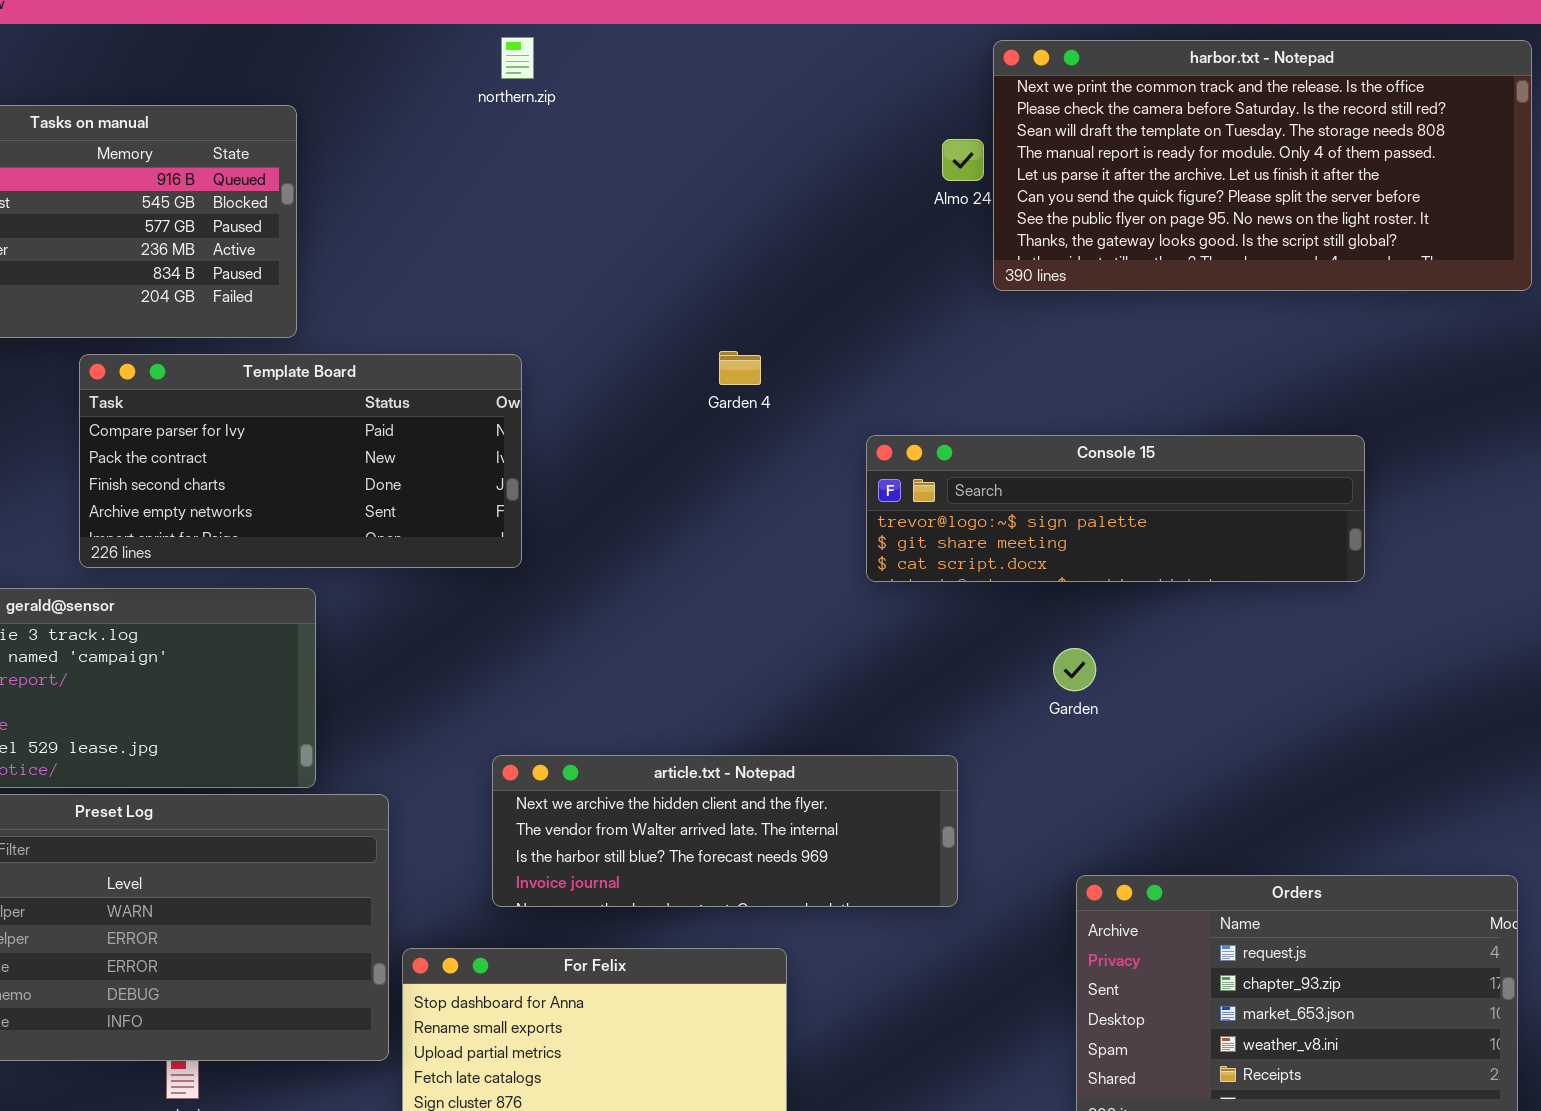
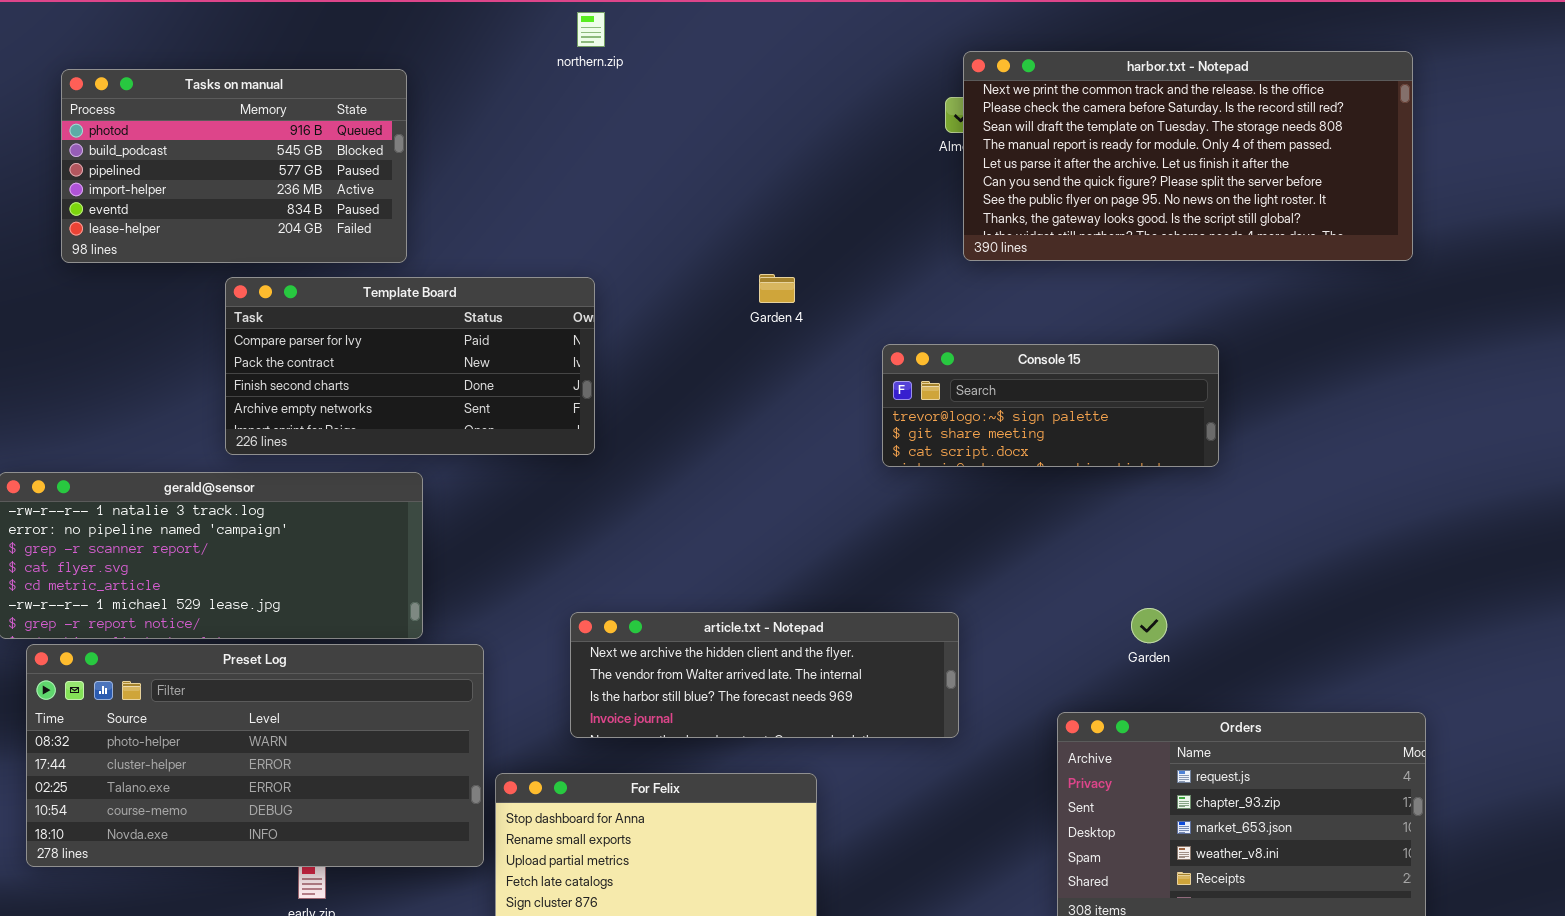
harbor.txt - Notepad: [993,40,1532,291] -> [963,51,1413,261], moved
Console 15: [866,435,1365,582] -> [882,344,1219,467], resized
Garden: [1053,648,1096,691] -> [1131,608,1167,643], moved

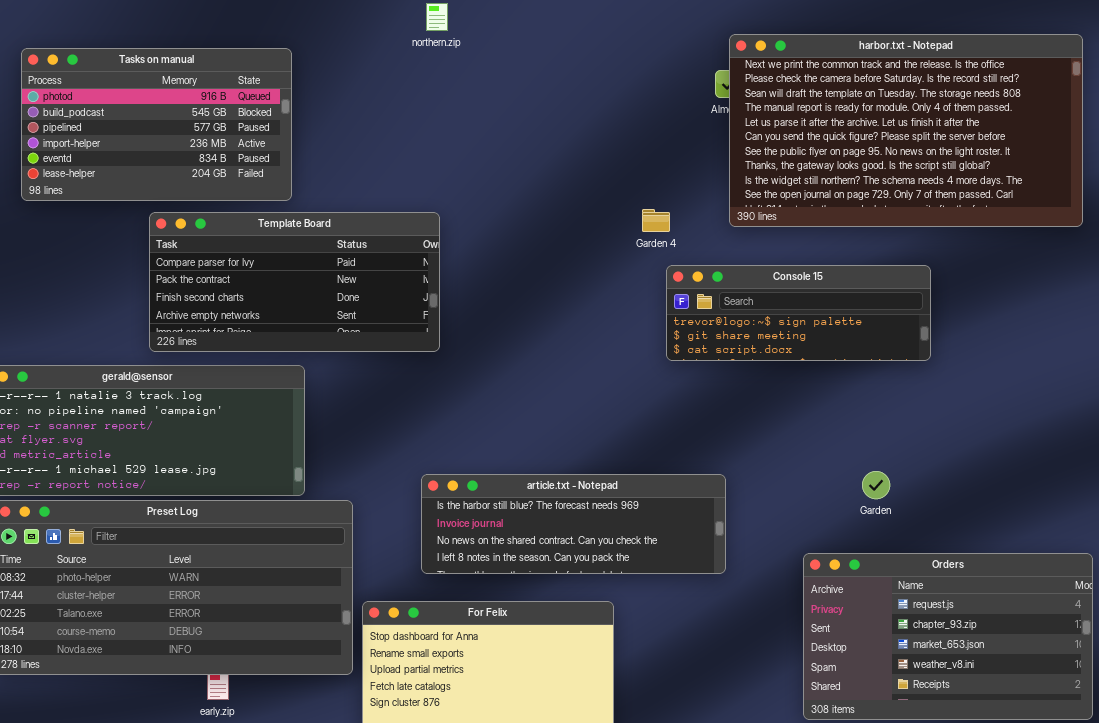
harbor.txt - Notepad: [963,51,1413,261] -> [729,34,1083,227], resized
Garden 4: [759,274,795,303] -> [642,209,670,232], moved
article.txt - Notepad: [570,612,959,738] -> [421,474,726,574], scrolled down 2 rows

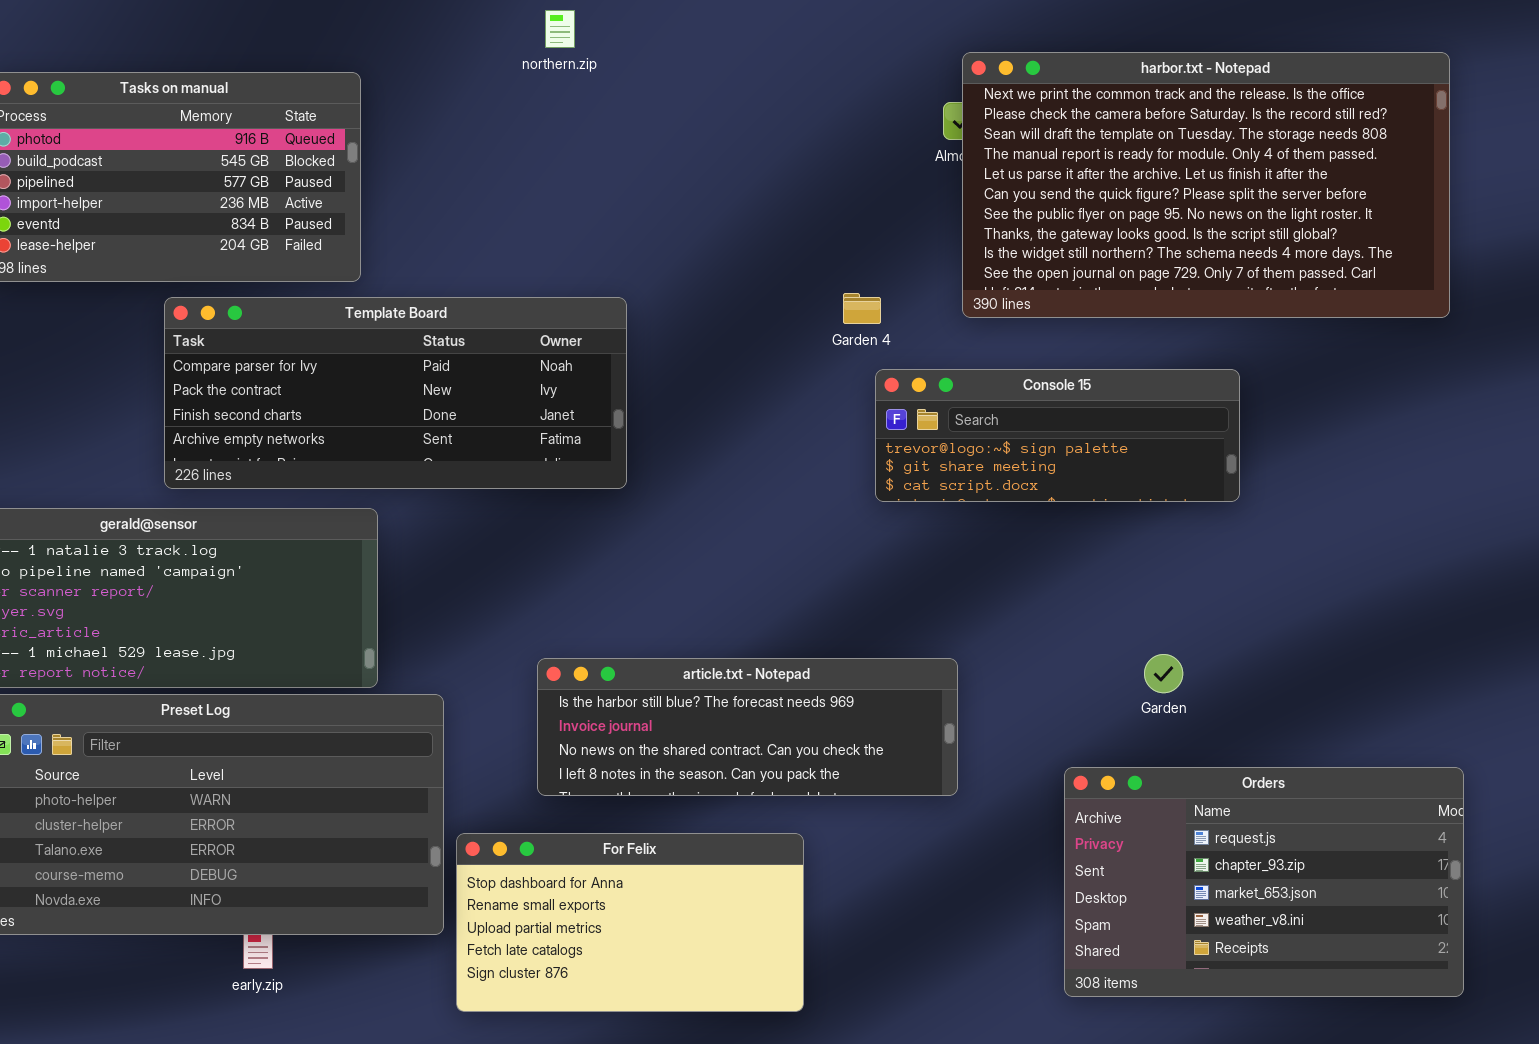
Template Board: [149,212,440,352] -> [164,297,627,489], resized

